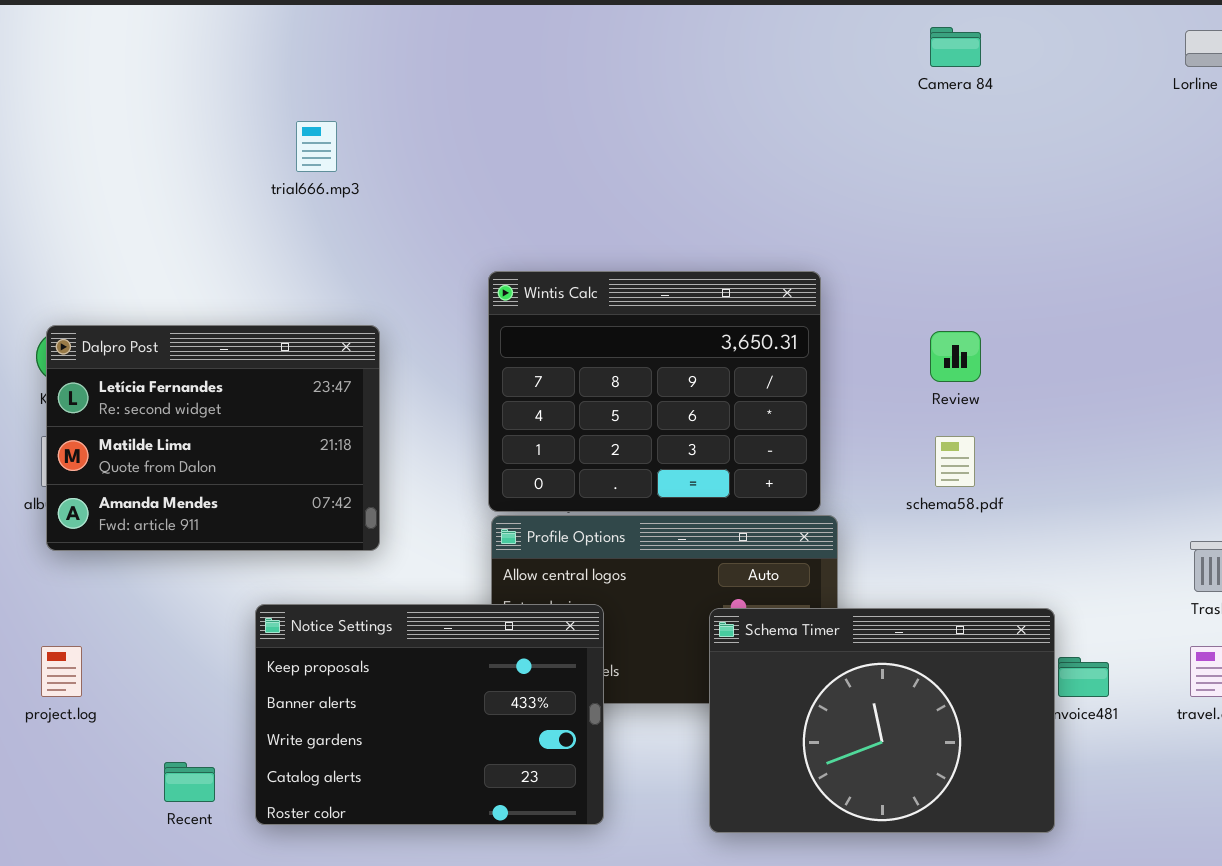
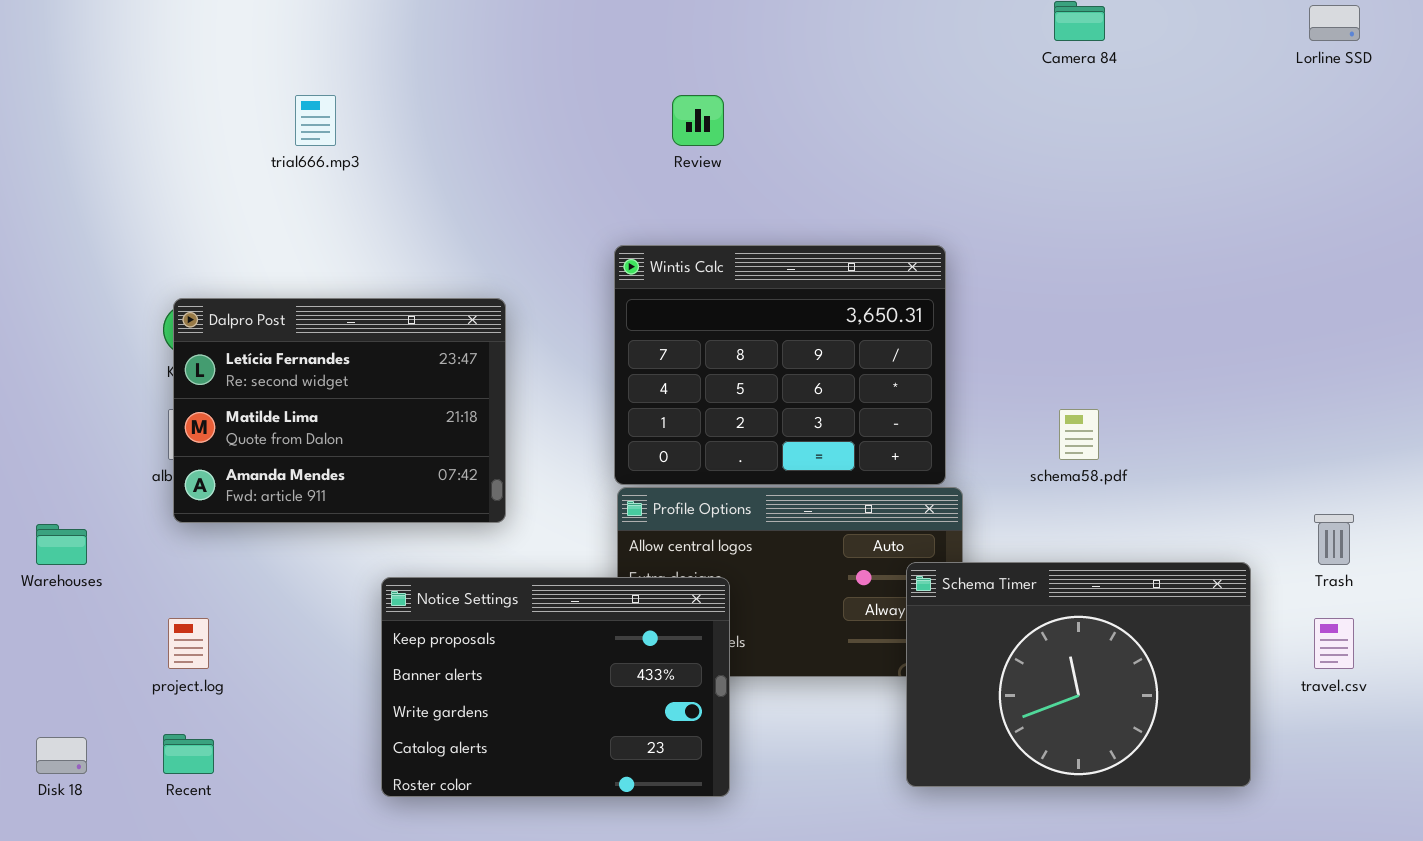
trial666.mp3: [296,121,337,172] -> [295,95,336,146], moved
Review: [930,331,981,382] -> [672,95,724,146], moved
Schema Timer: [709,608,1055,833] -> [906,562,1251,787], moved
Recent: [164,762,215,802] -> [163,734,214,774], moved

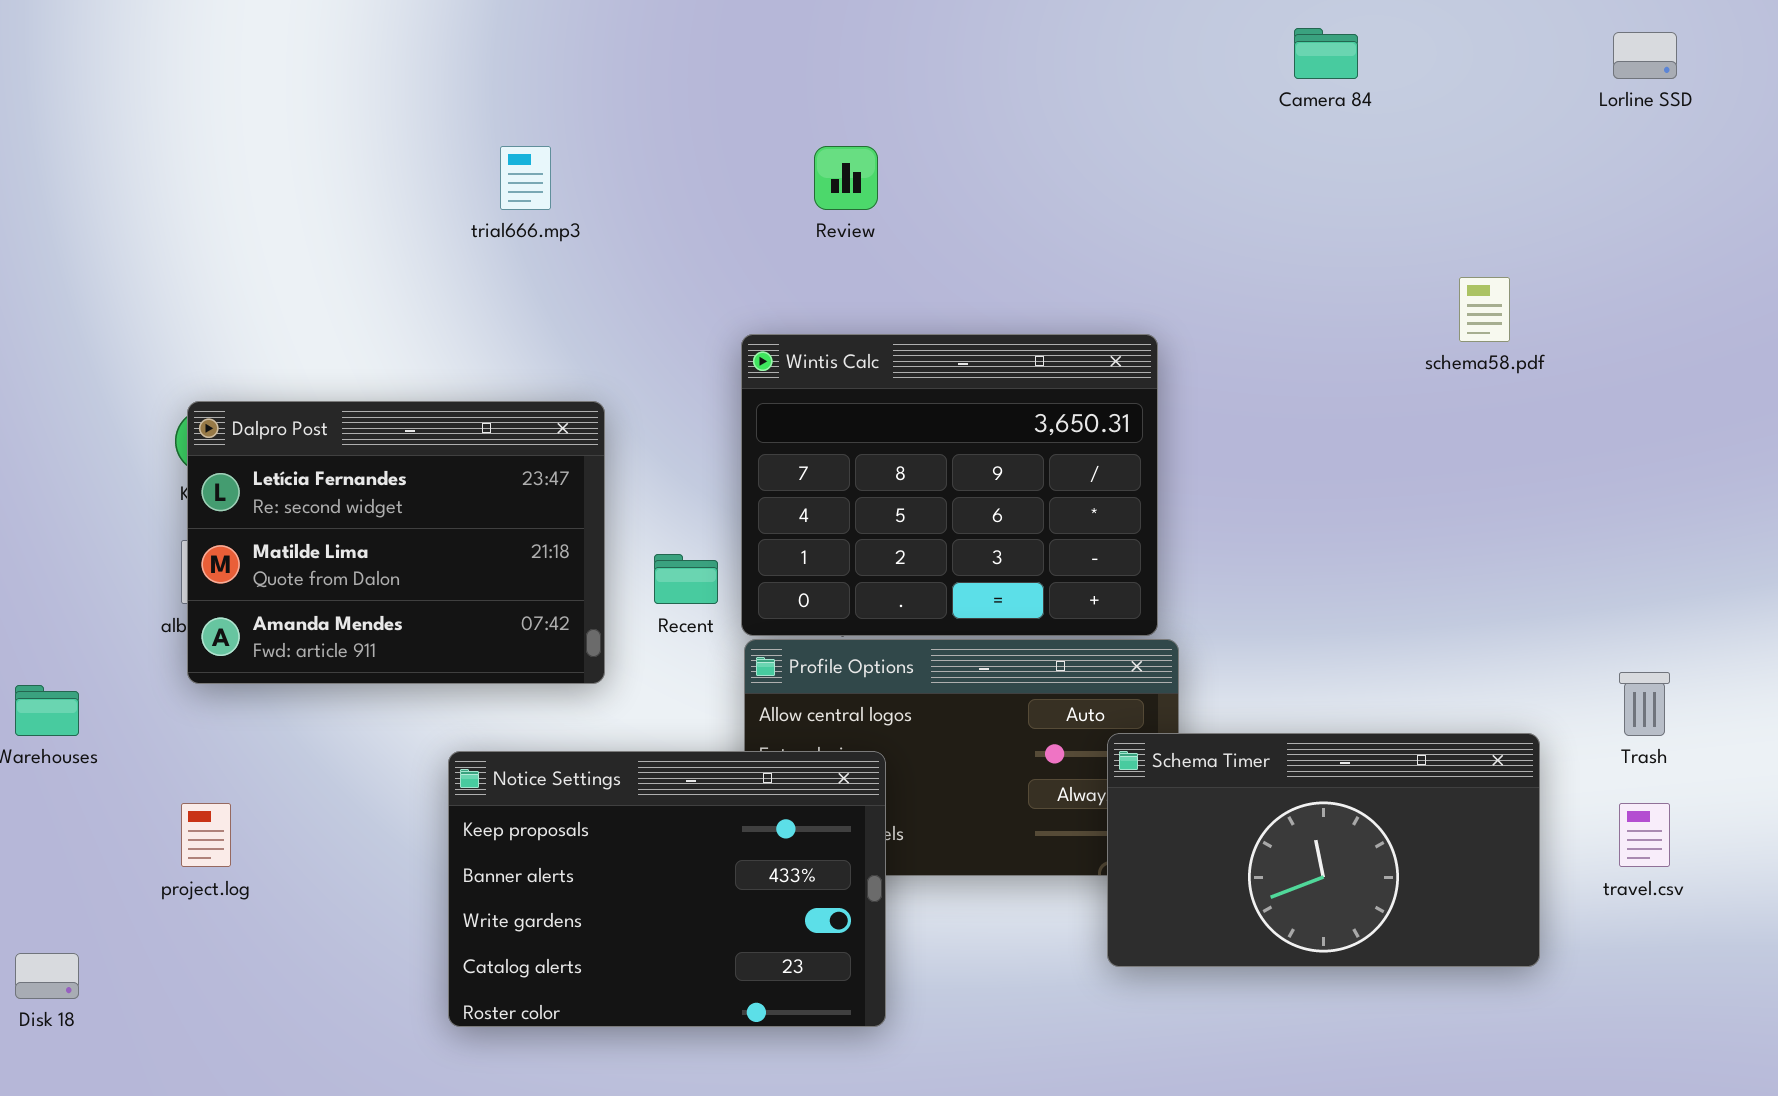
trial666.mp3: [295,95,336,146] -> [500,146,551,210], moved
schema58.pdf: [1059,409,1099,460] -> [1459,277,1510,342], moved
Schema Timer: [906,562,1251,787] -> [1107,733,1540,967], resized
Recent: [163,734,214,774] -> [654,554,718,604], moved

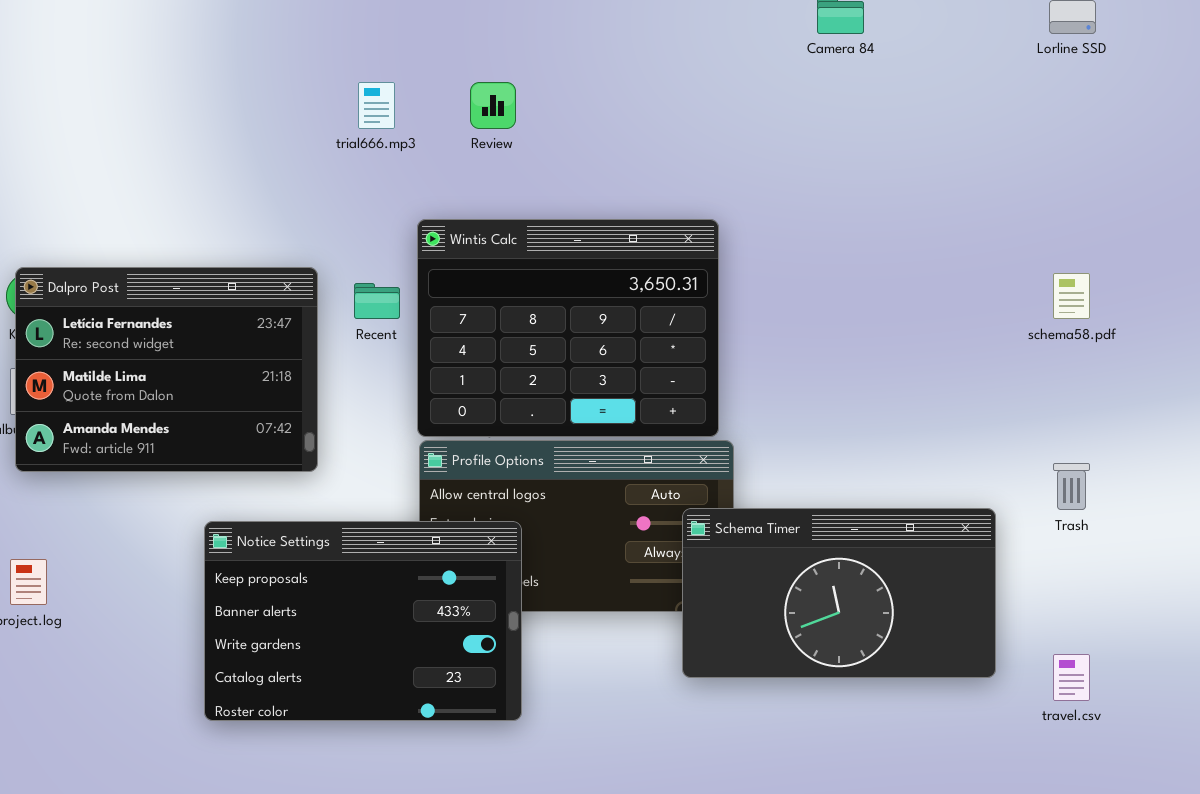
trial666.mp3: [500,146,551,210] -> [358,82,395,129], moved
schema58.pdf: [1459,277,1510,342] -> [1053,273,1090,319], moved
Recent: [654,554,718,604] -> [354,283,400,319], moved
travel.csv: [1619,803,1670,867] -> [1053,654,1090,701], moved

